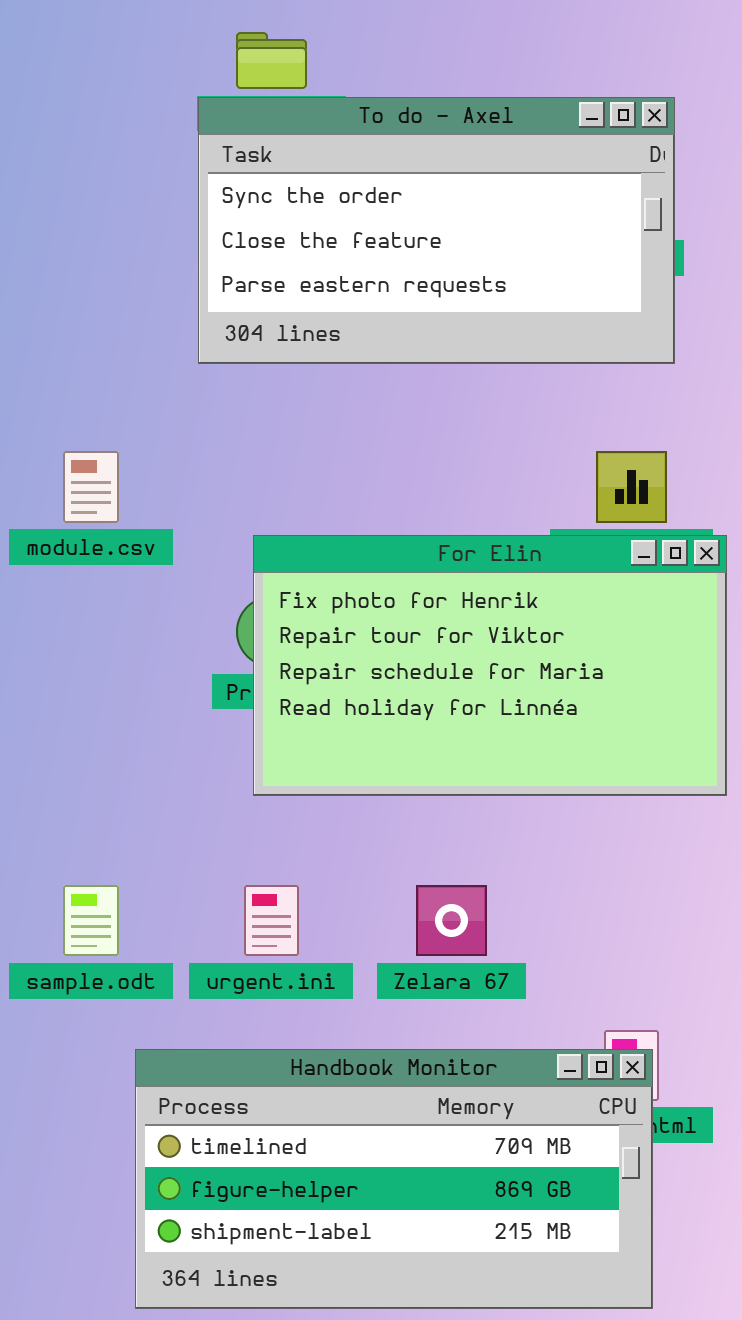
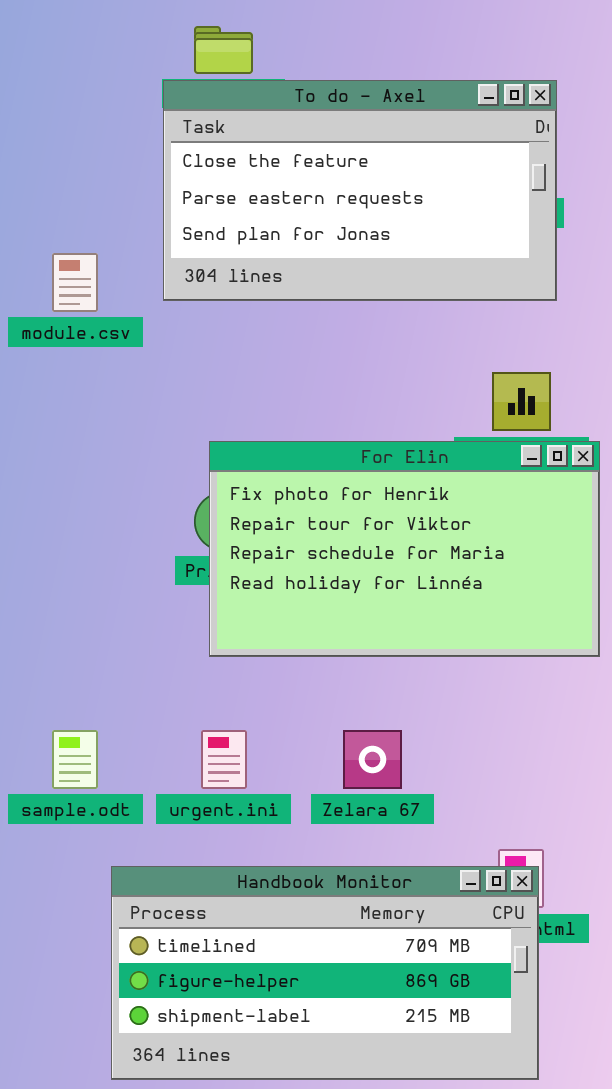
To do - Axel: [198,97,675,364] -> [163,80,557,301], scrolled down 1 row
module.csv: [63,451,119,523] -> [52,253,98,312], moved

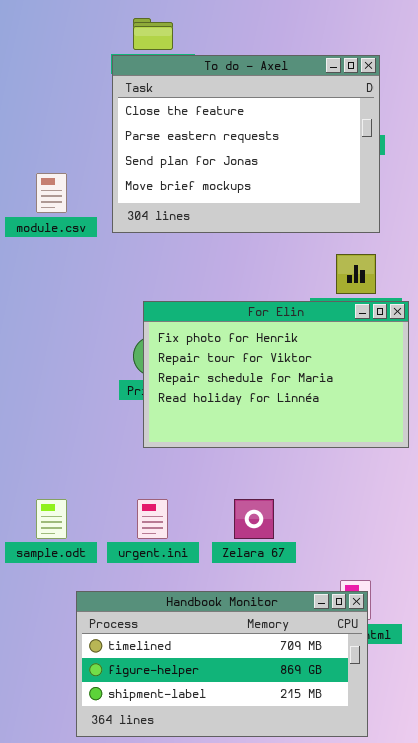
To do - Axel: [163,80,557,301] -> [112,55,380,233], resized

